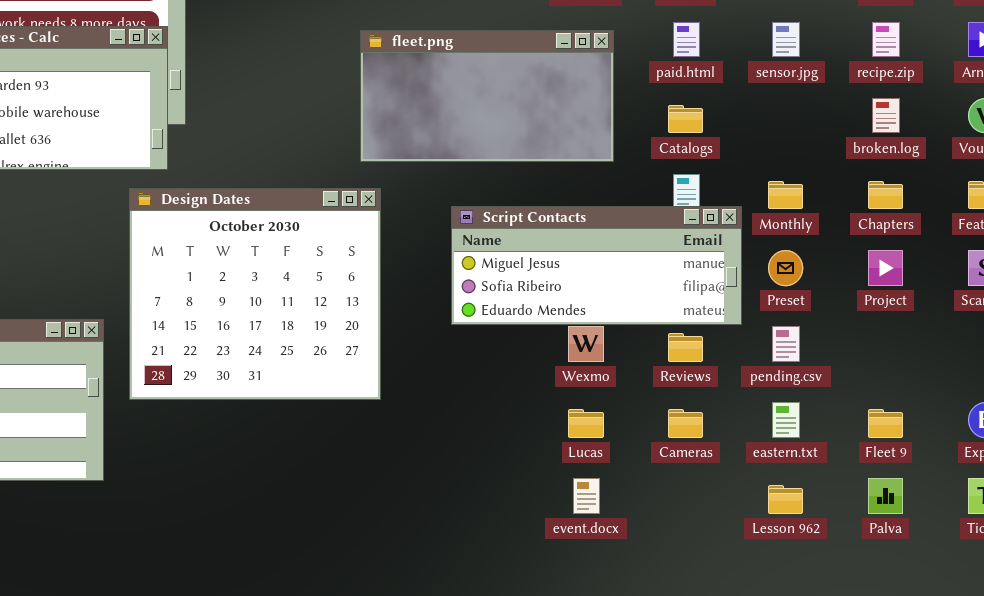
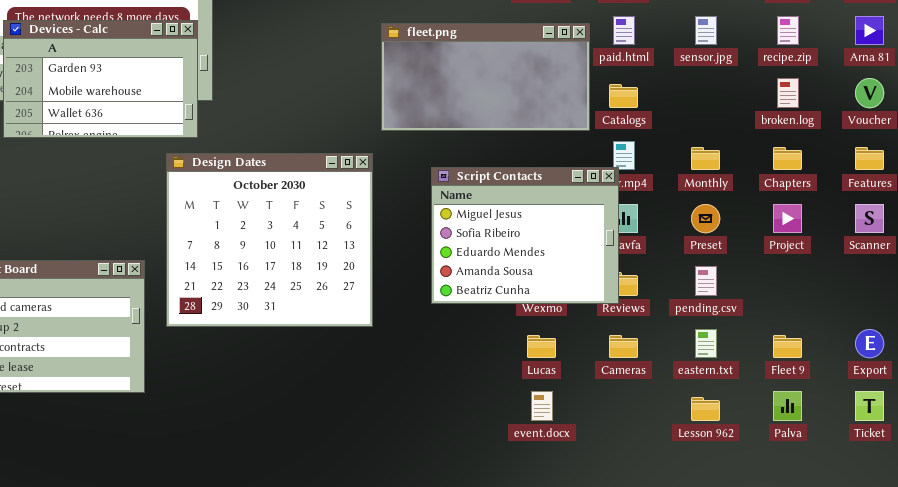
fleet.png: [360,30,614,162] -> [381,23,590,131], moved
Script Contacts: [451,206,742,325] -> [431,167,619,304], resized

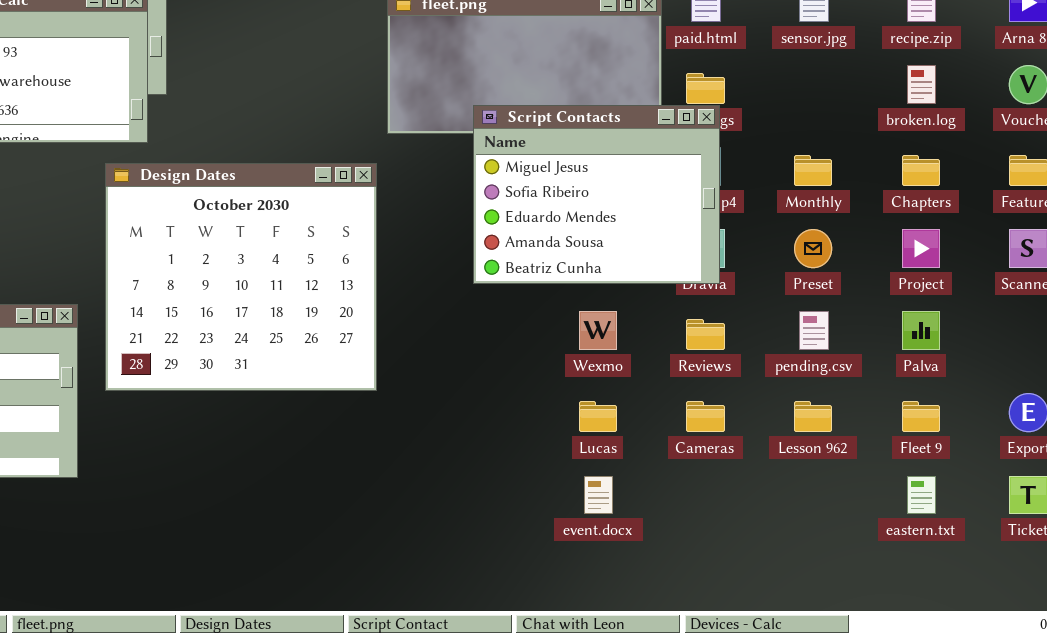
Script Contacts: [431,167,619,304] -> [473,105,720,284], moved
eastern.txt: [695,329,717,358] -> [907,476,936,514], moved
Palva: [773,391,802,421] -> [902,311,940,350], moved
Lesson 962: [691,397,720,421] -> [794,401,832,432], moved

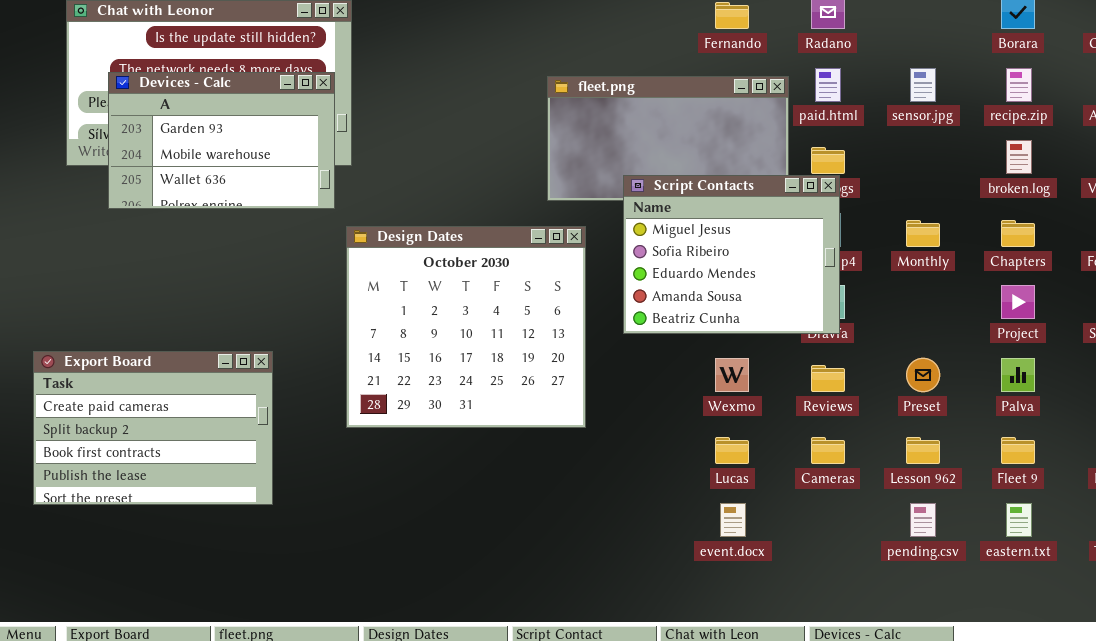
Design Dates: [105,163,377,391] -> [346,226,586,428], moved
Preset: [794,229,832,268] -> [906,358,940,392], moved
pending.csv: [799,311,829,350] -> [910,503,936,537], moved

